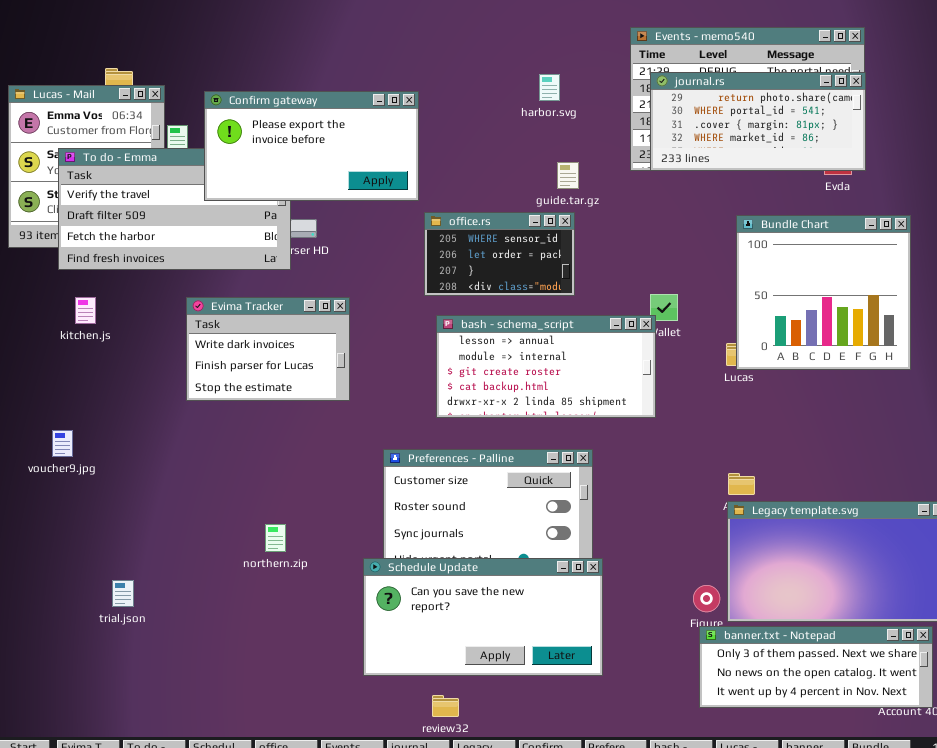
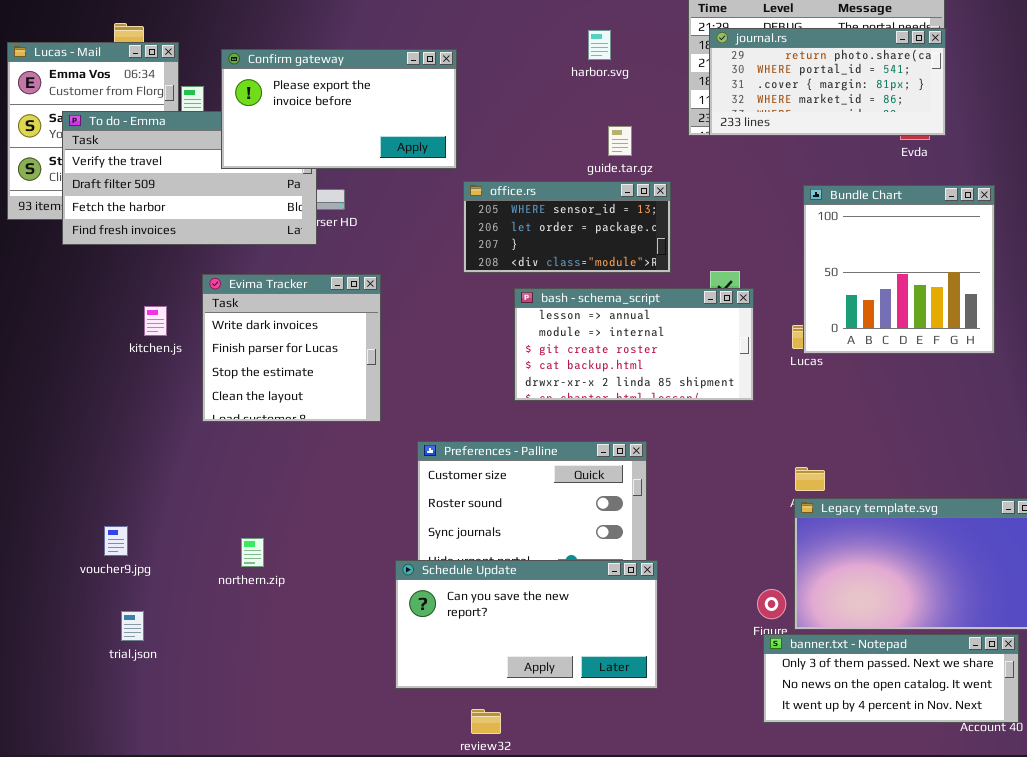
office.rs: [424,212,575,296] -> [463,181,671,273], resized
kitchen.js: [75,297,96,324] -> [144,306,167,336], moved
Evima Tracker: [186,297,350,401] -> [202,274,381,422], resized
bash - schema_script: [436,315,656,418] -> [514,288,754,401], moved
voucher9.jpg: [52,430,73,457] -> [104,526,128,556], moved
northern.zip: [265,524,286,552] -> [241,538,264,567], moved
trial.json: [112,580,134,607] -> [121,611,144,641], moved

